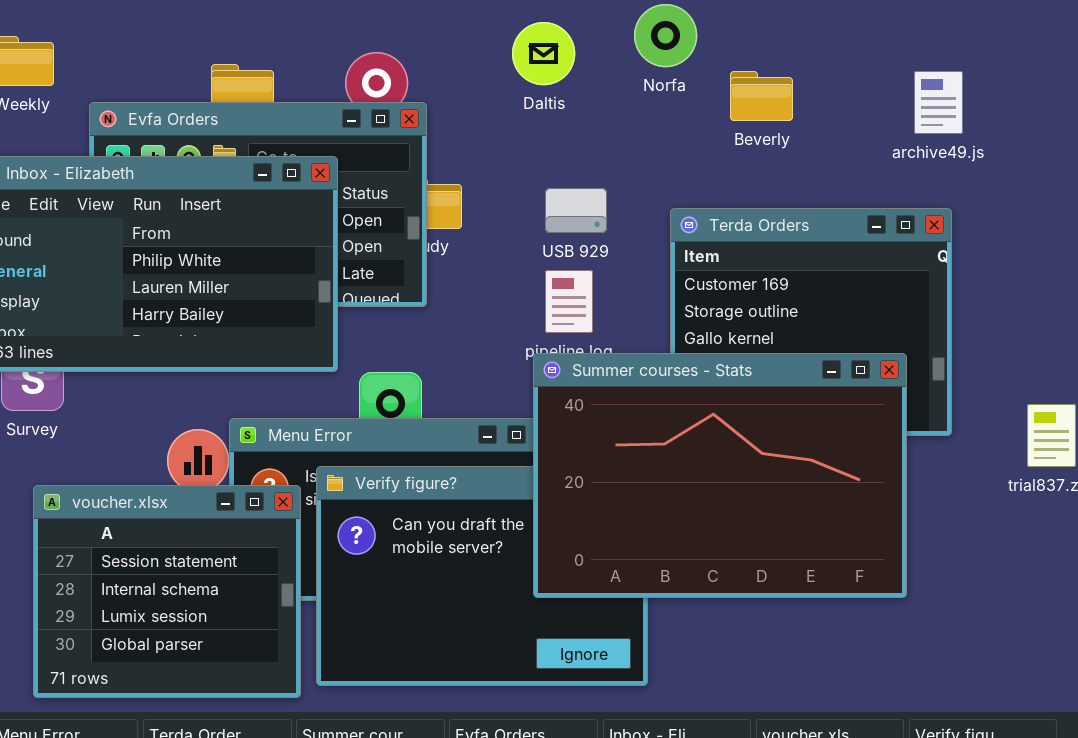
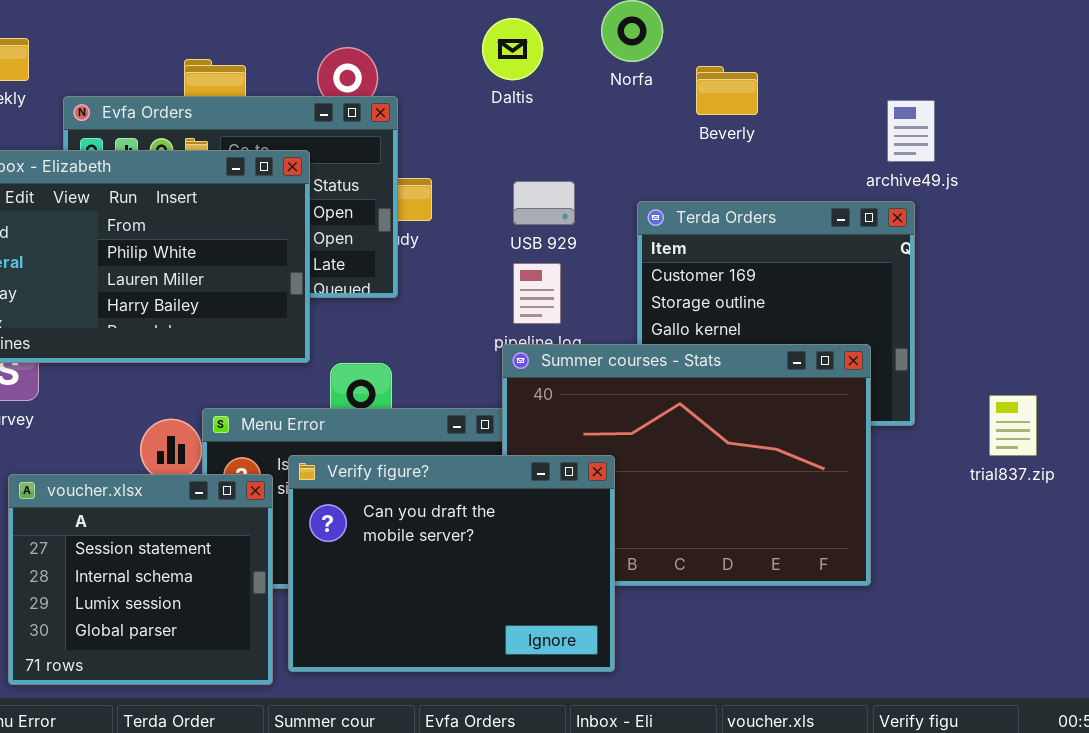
archive49.js: [914,71,963,134] -> [887,100,935,162], moved
Verify figure?: [316,466,648,686] -> [288,455,615,672], raised

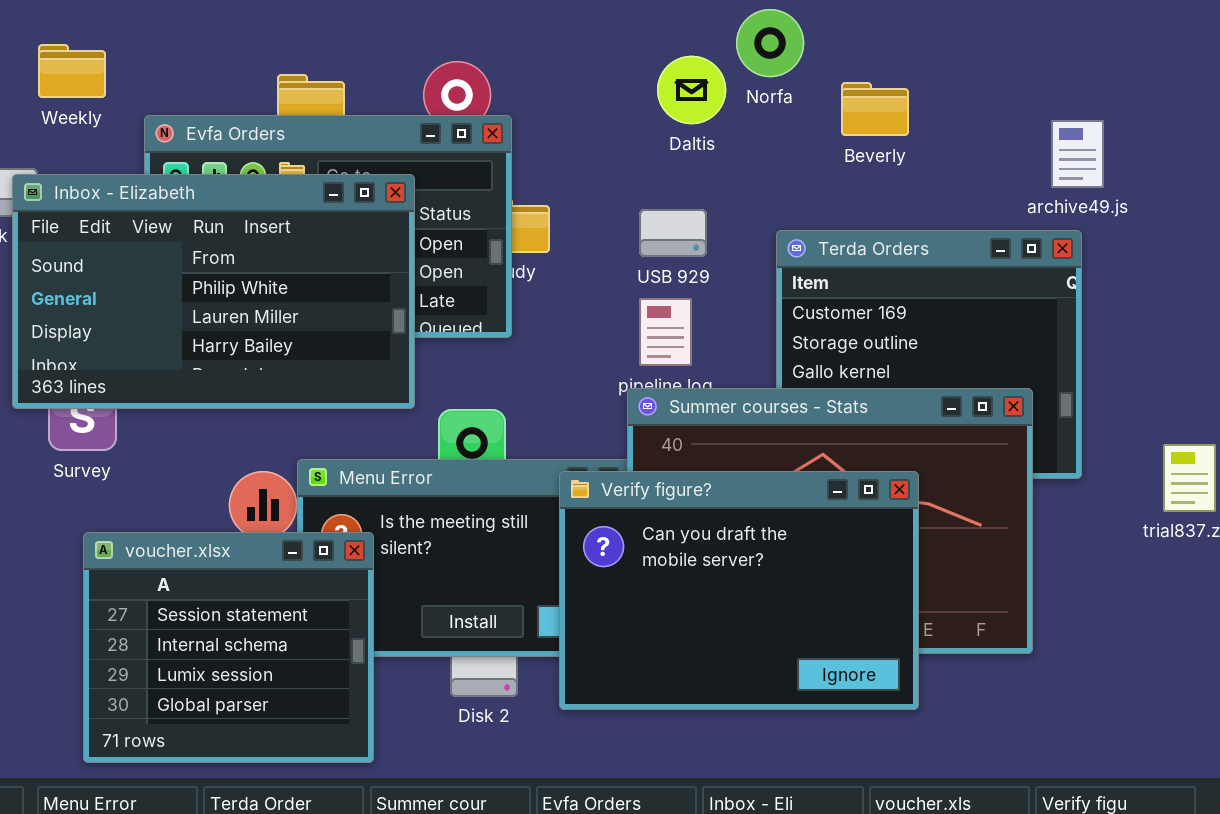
Daltis: [482,18,543,80] -> [657,56,726,124], moved
Verify figure?: [288,455,615,672] -> [559,471,919,710], moved

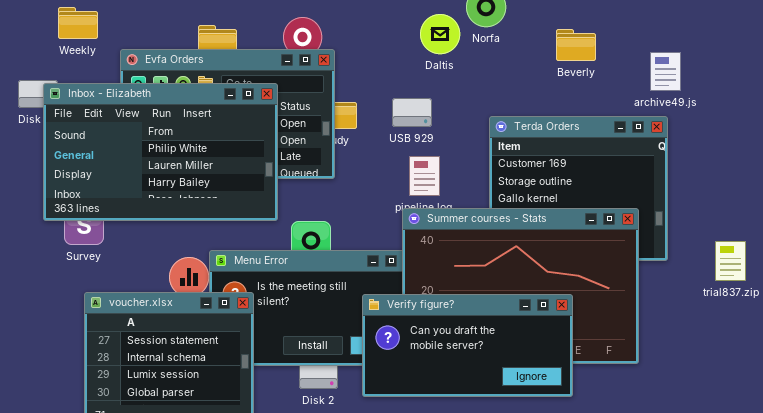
Beverly: [841,82,909,136] -> [556,29,596,61], moved
USB 929: [639,209,707,257] -> [392,98,432,127], moved
Verify figure?: [559,471,919,710] -> [362,294,573,397], resized

